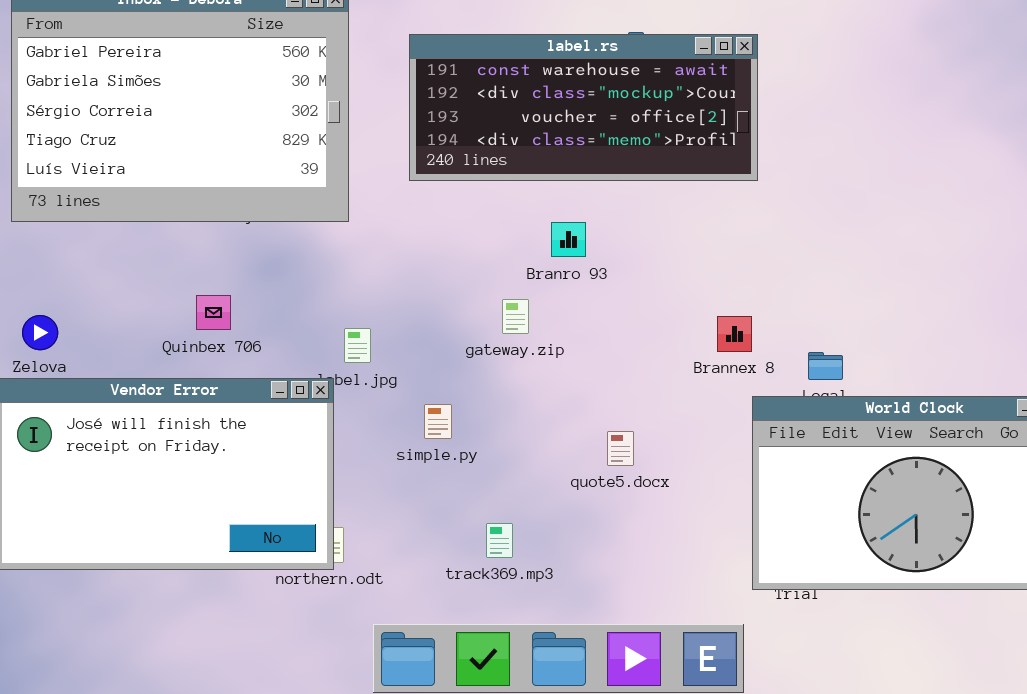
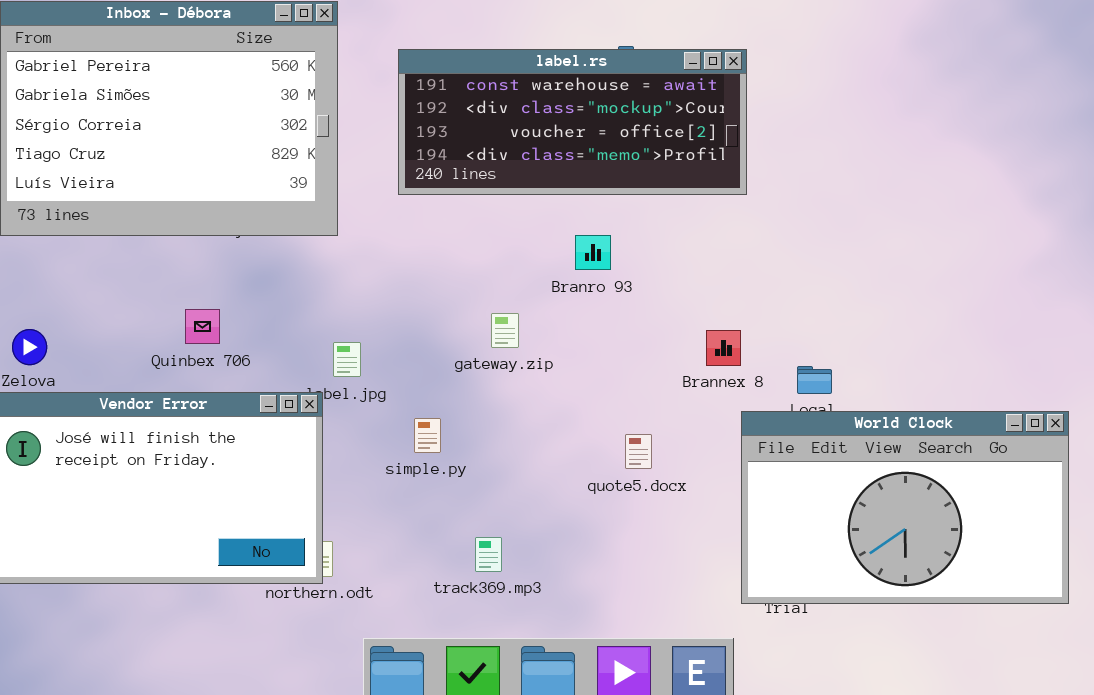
Branro 93: [551,222,586,257] -> [575,235,611,270], moved
quote5.docx: [607,431,634,466] -> [625,434,652,469], moved

